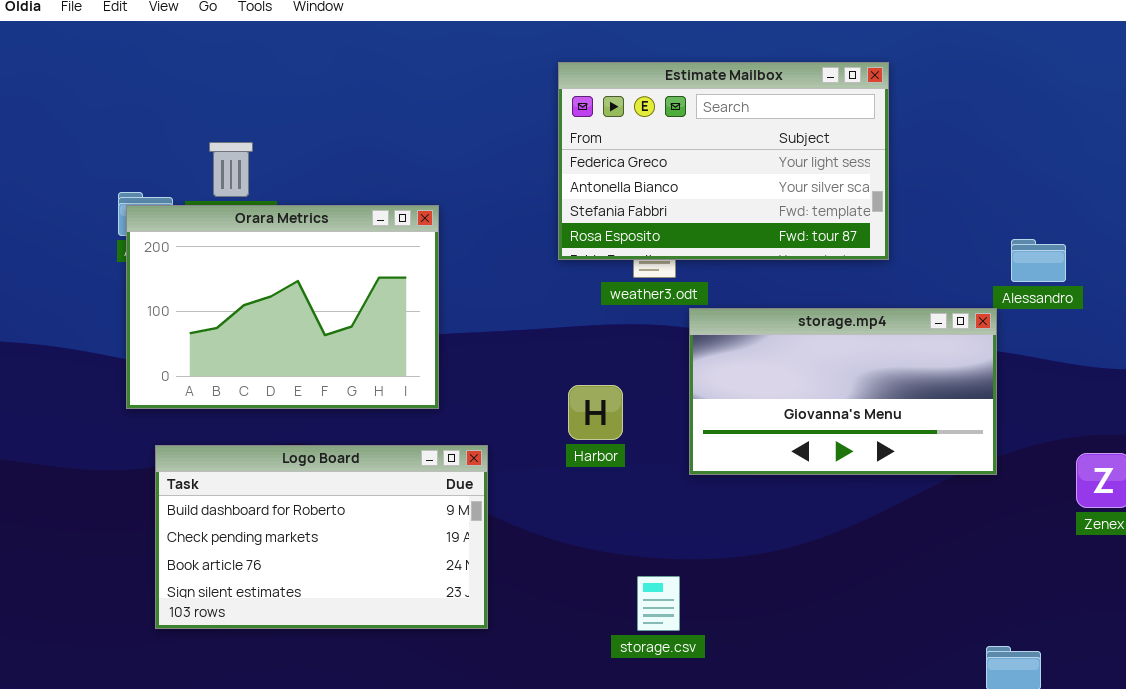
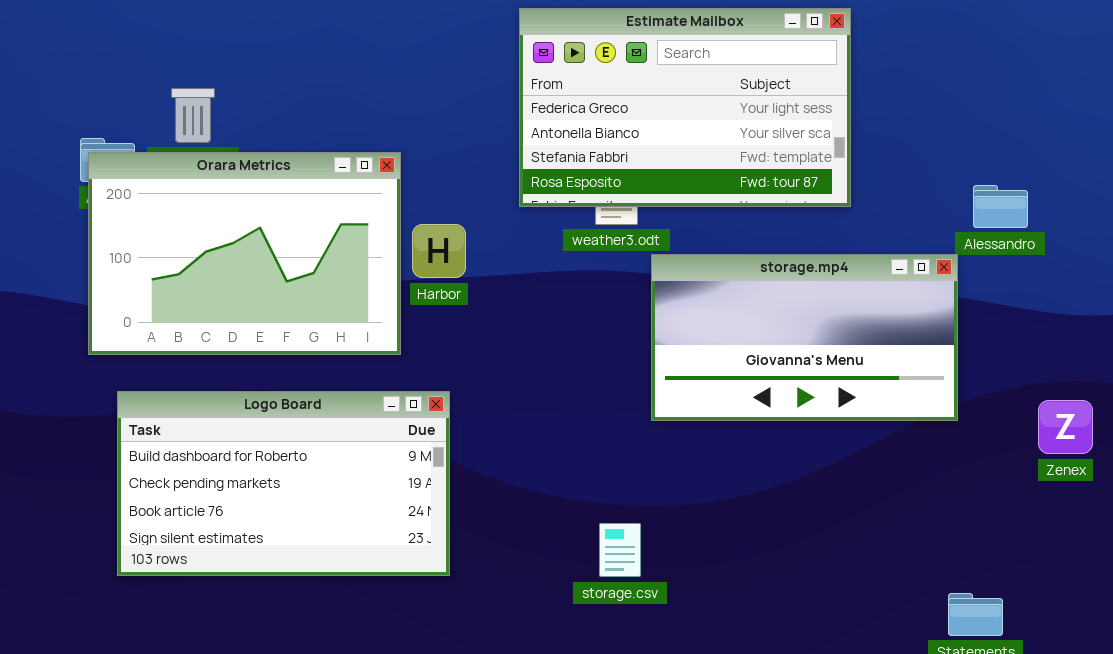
Harbor: [568,385,623,440] -> [412,224,466,278], moved

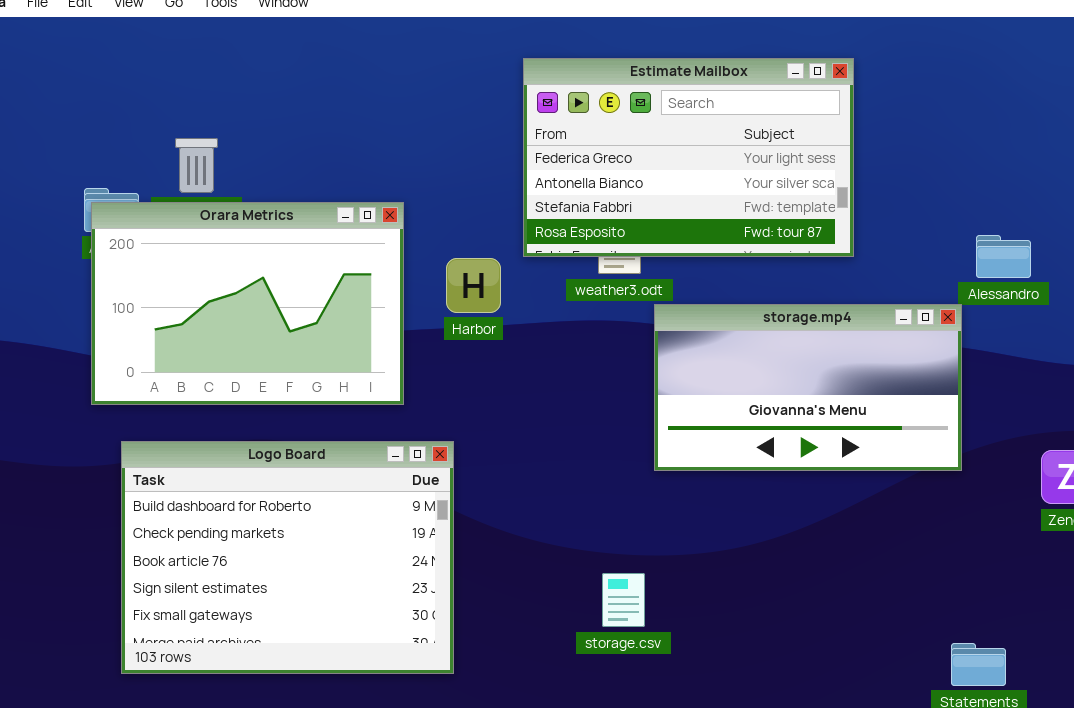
Harbor: [412,224,466,278] -> [446,258,501,313], moved
Logo Board: [117,391,450,576] -> [121,441,454,674], resized

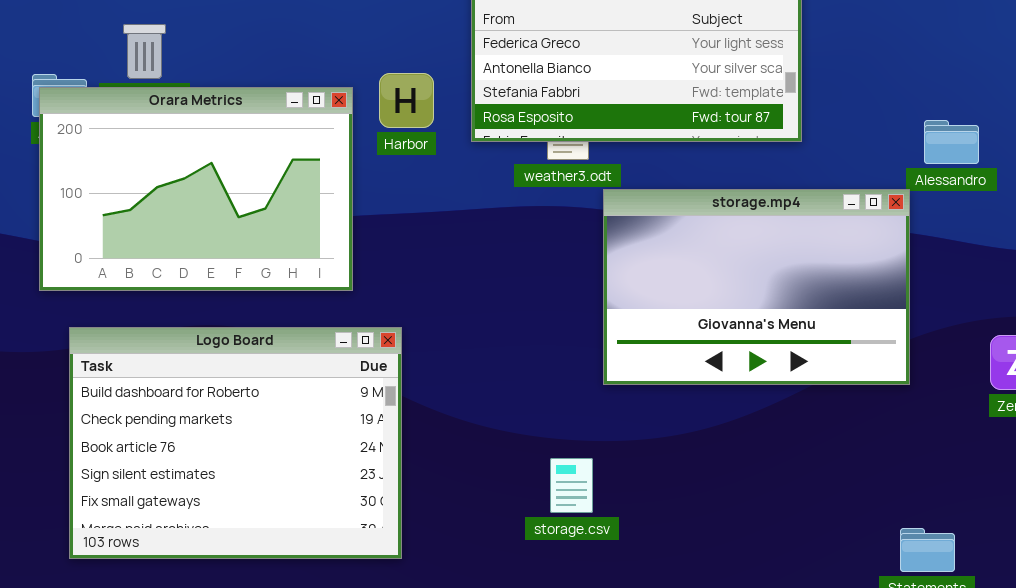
Harbor: [446,258,501,313] -> [379,73,434,128], moved
storage.mp4: [654,304,962,471] -> [603,189,910,385], resized

